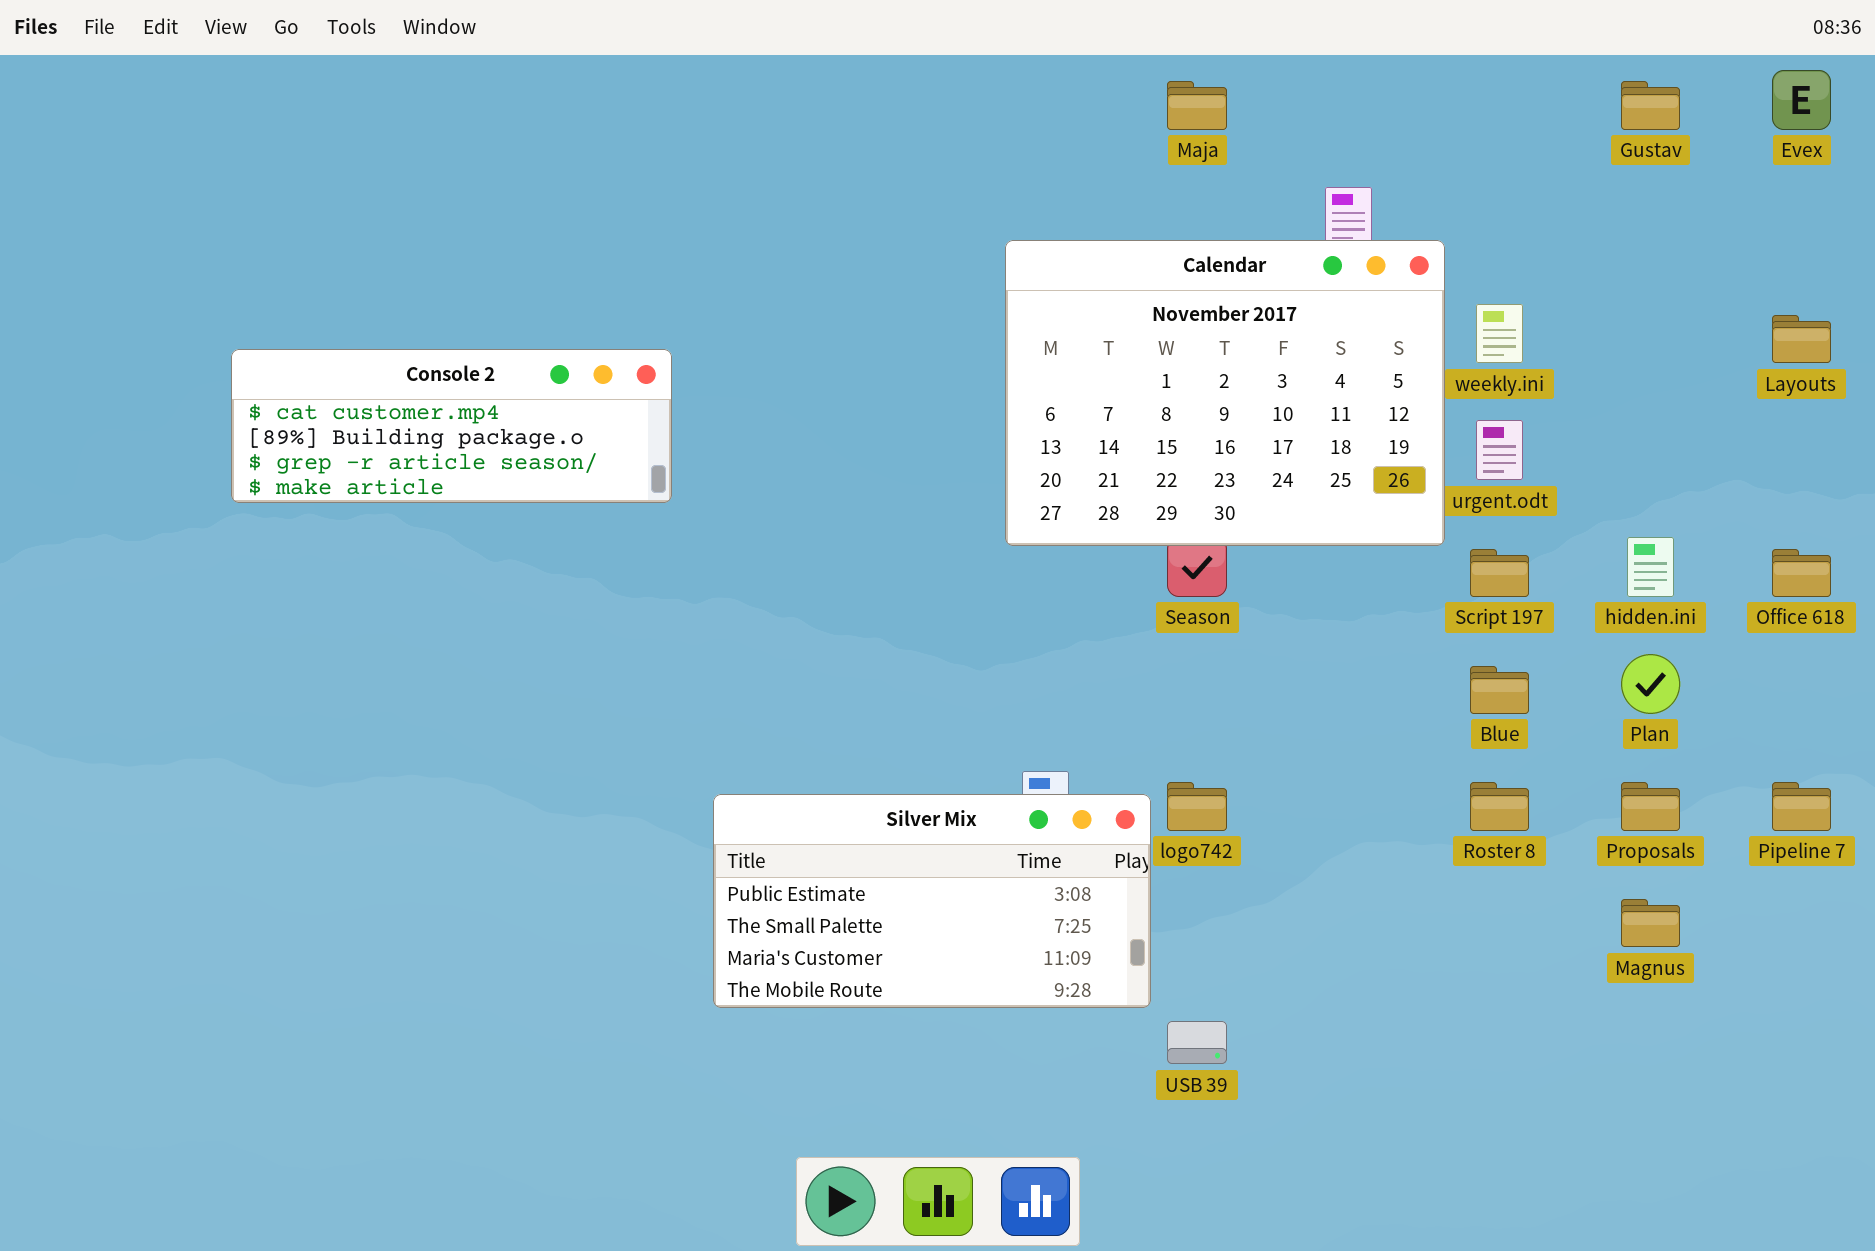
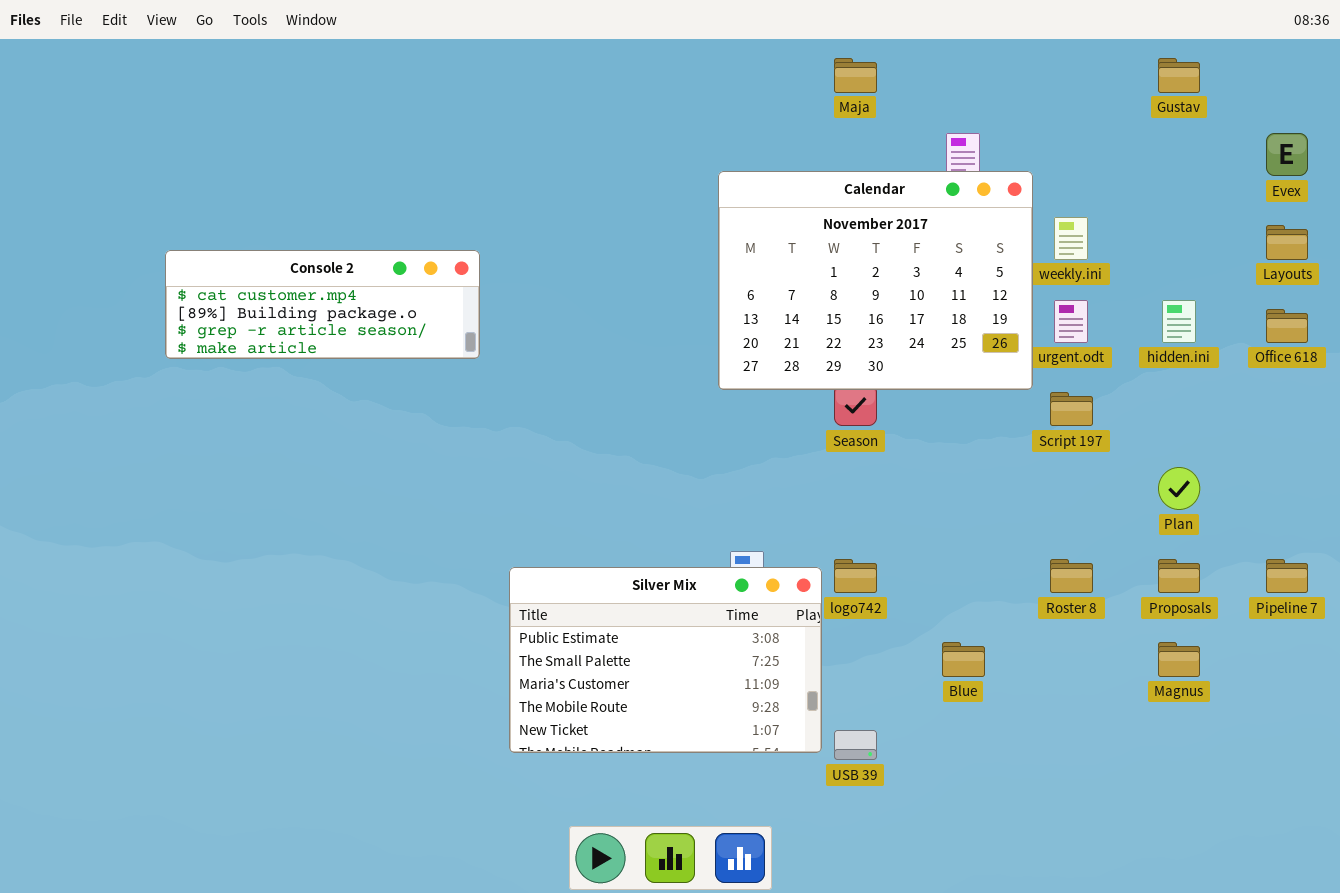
Evex: [1772,70,1831,130] -> [1266,133,1308,176], moved
hidden.ini: [1627,537,1674,597] -> [1162,300,1196,343], moved
Office 618: [1772,549,1831,597] -> [1266,309,1308,343], moved
Blue: [1470,666,1529,714] -> [942,642,985,677], moved
Silver Mix: [713,794,1151,1008] -> [509,567,822,753], resized

